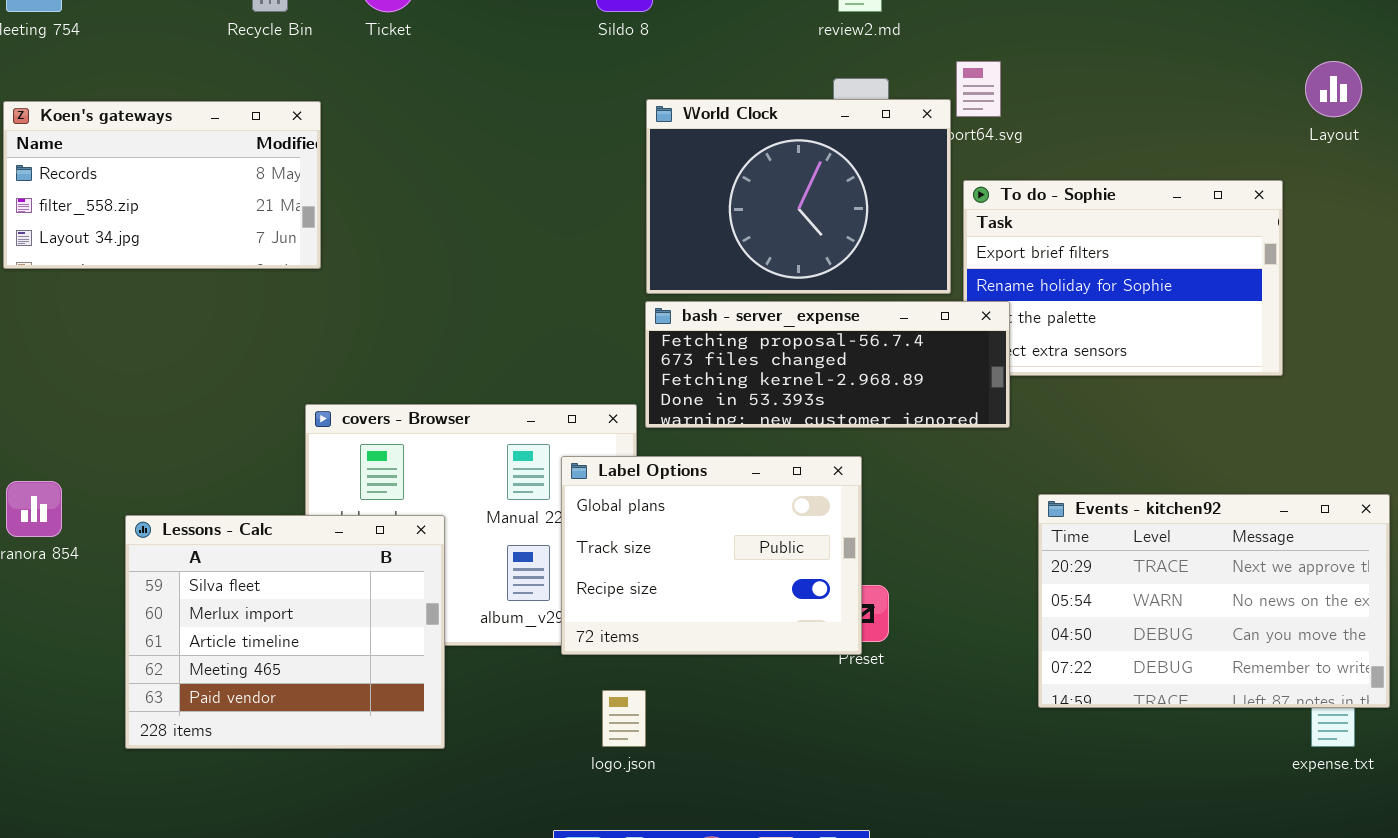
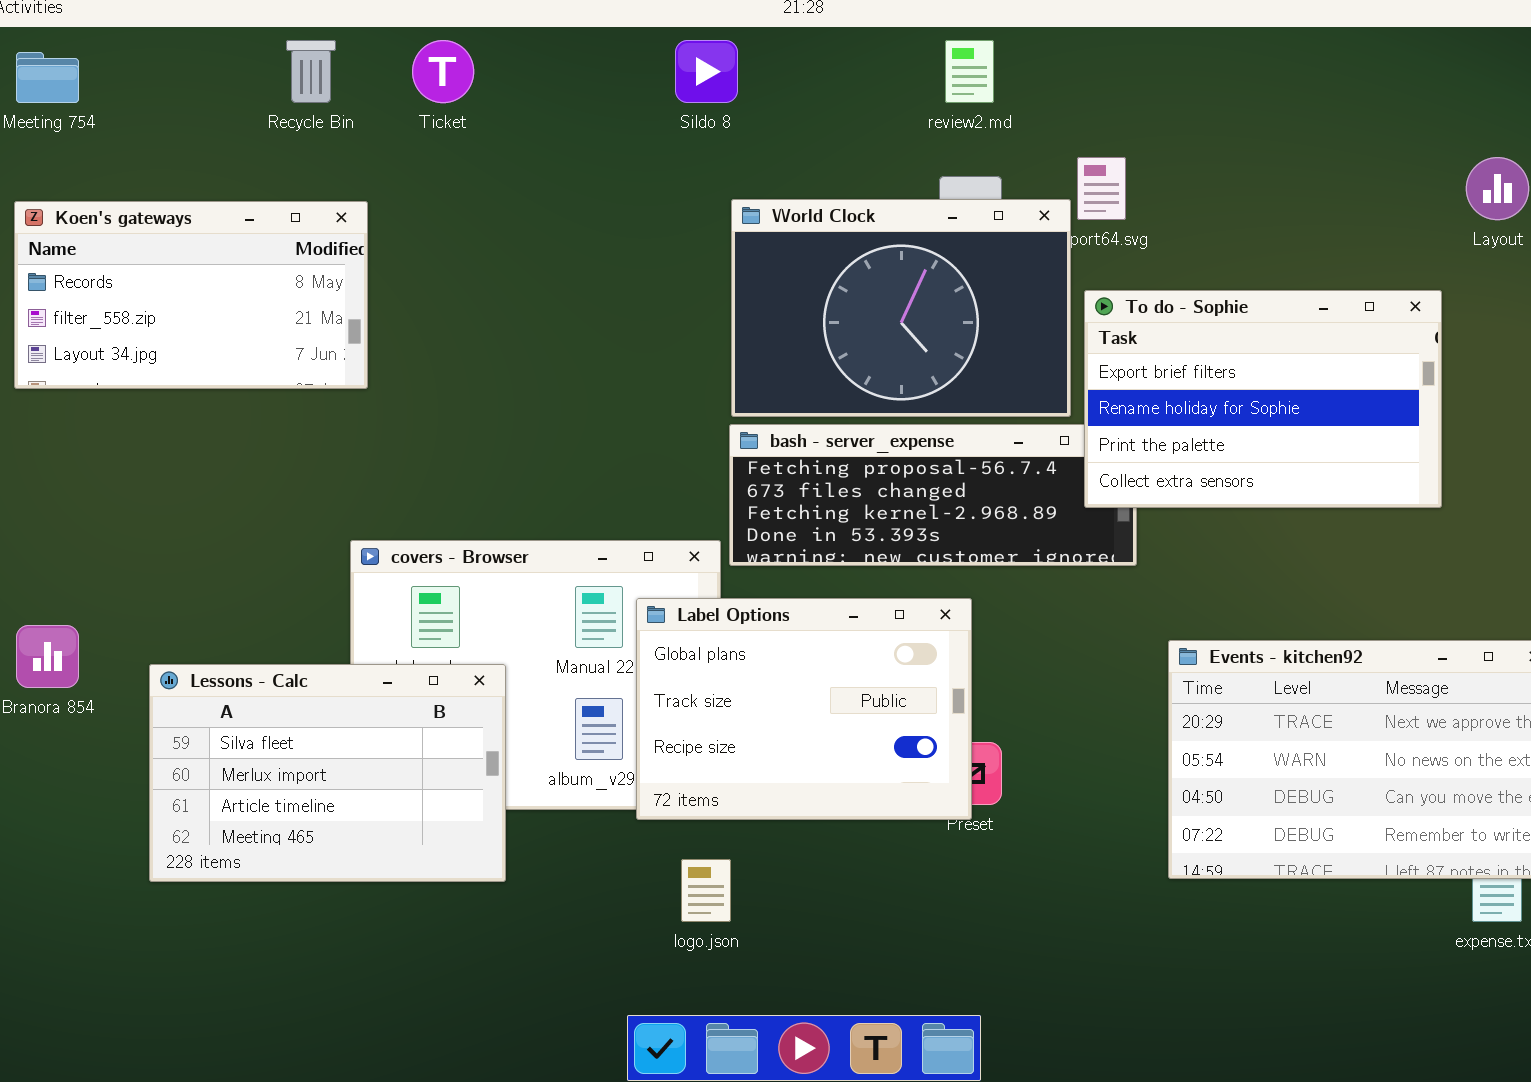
To do - Sophie: [963,180,1283,376] -> [1084,290,1442,508], raised
Lessons - Calc: [125,515,445,749] -> [149,664,506,882], resized

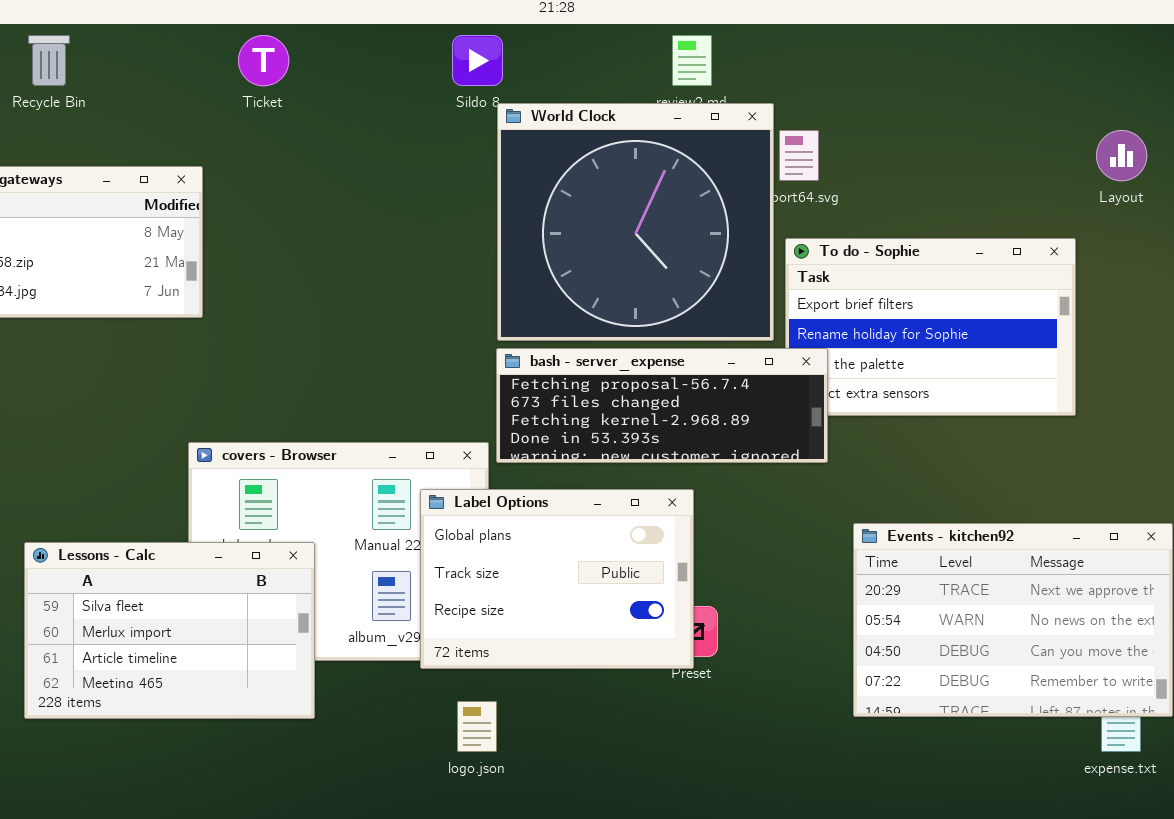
Recycle Bin: [286,40,336,103] -> [28,35,70,86], moved
World Clock: [731,199,1071,417] -> [497,103,774,341], resized
bash - server_expense: [729,424,1137,566] -> [496,348,828,463], raised

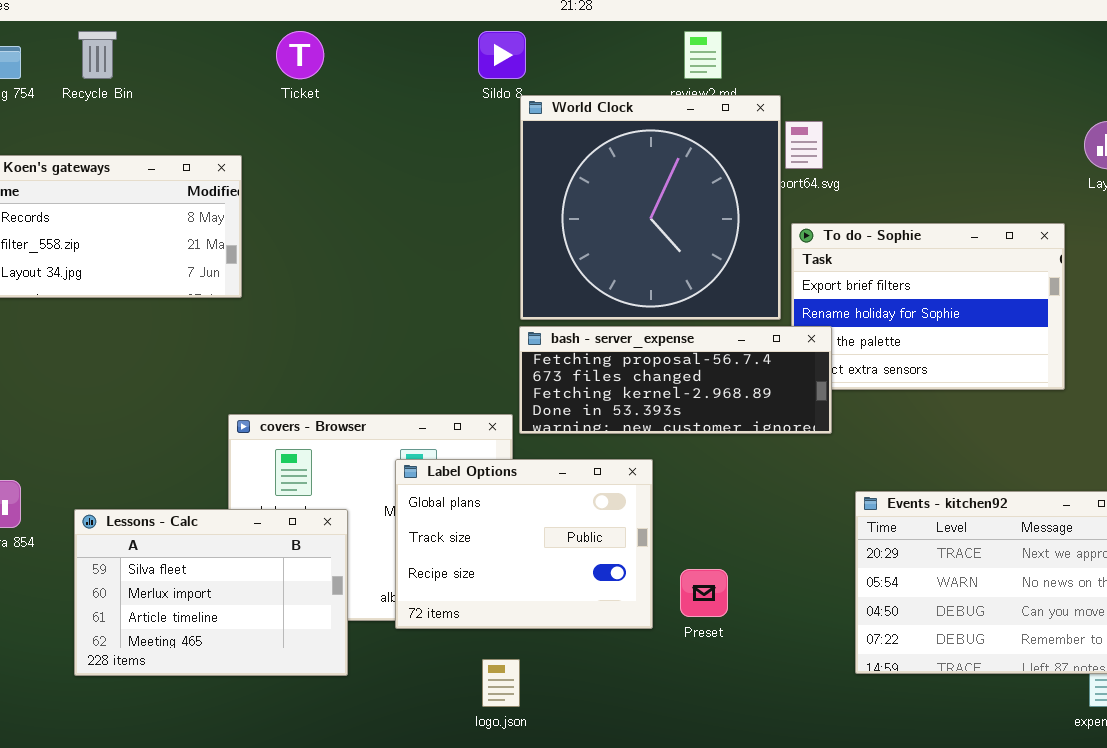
Label Options: [420,489,694,669] -> [395,459,653,629], moved

